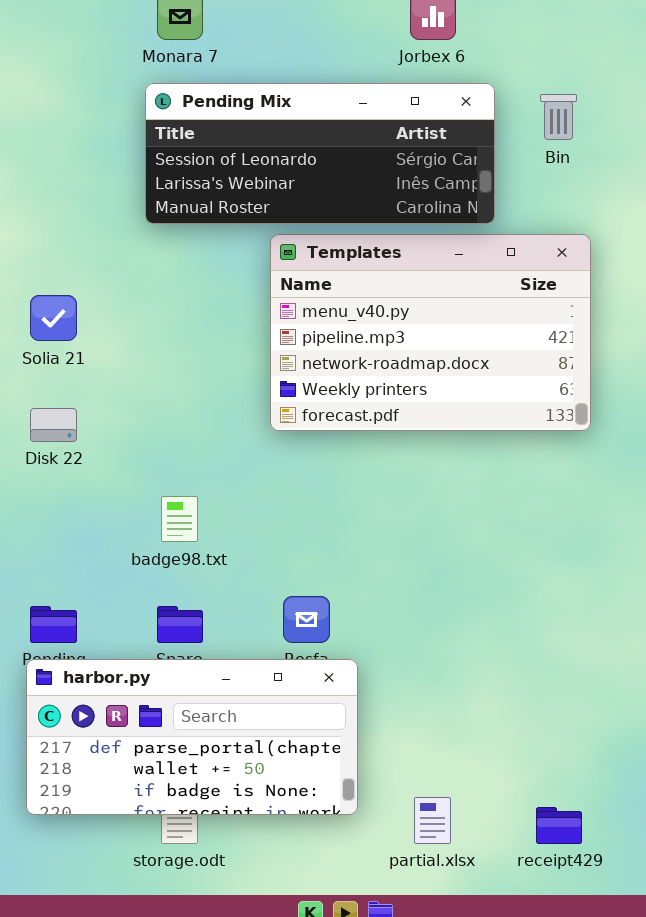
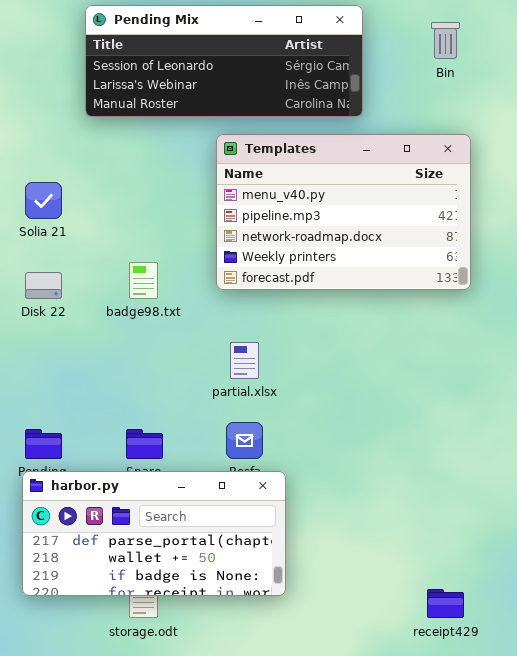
Pending Mix: [145,83,495,224] -> [85,5,363,117], moved
badge98.txt: [161,496,198,542] -> [129,262,158,299], moved
partial.xlsx: [414,797,451,844] -> [230,342,259,379], moved

